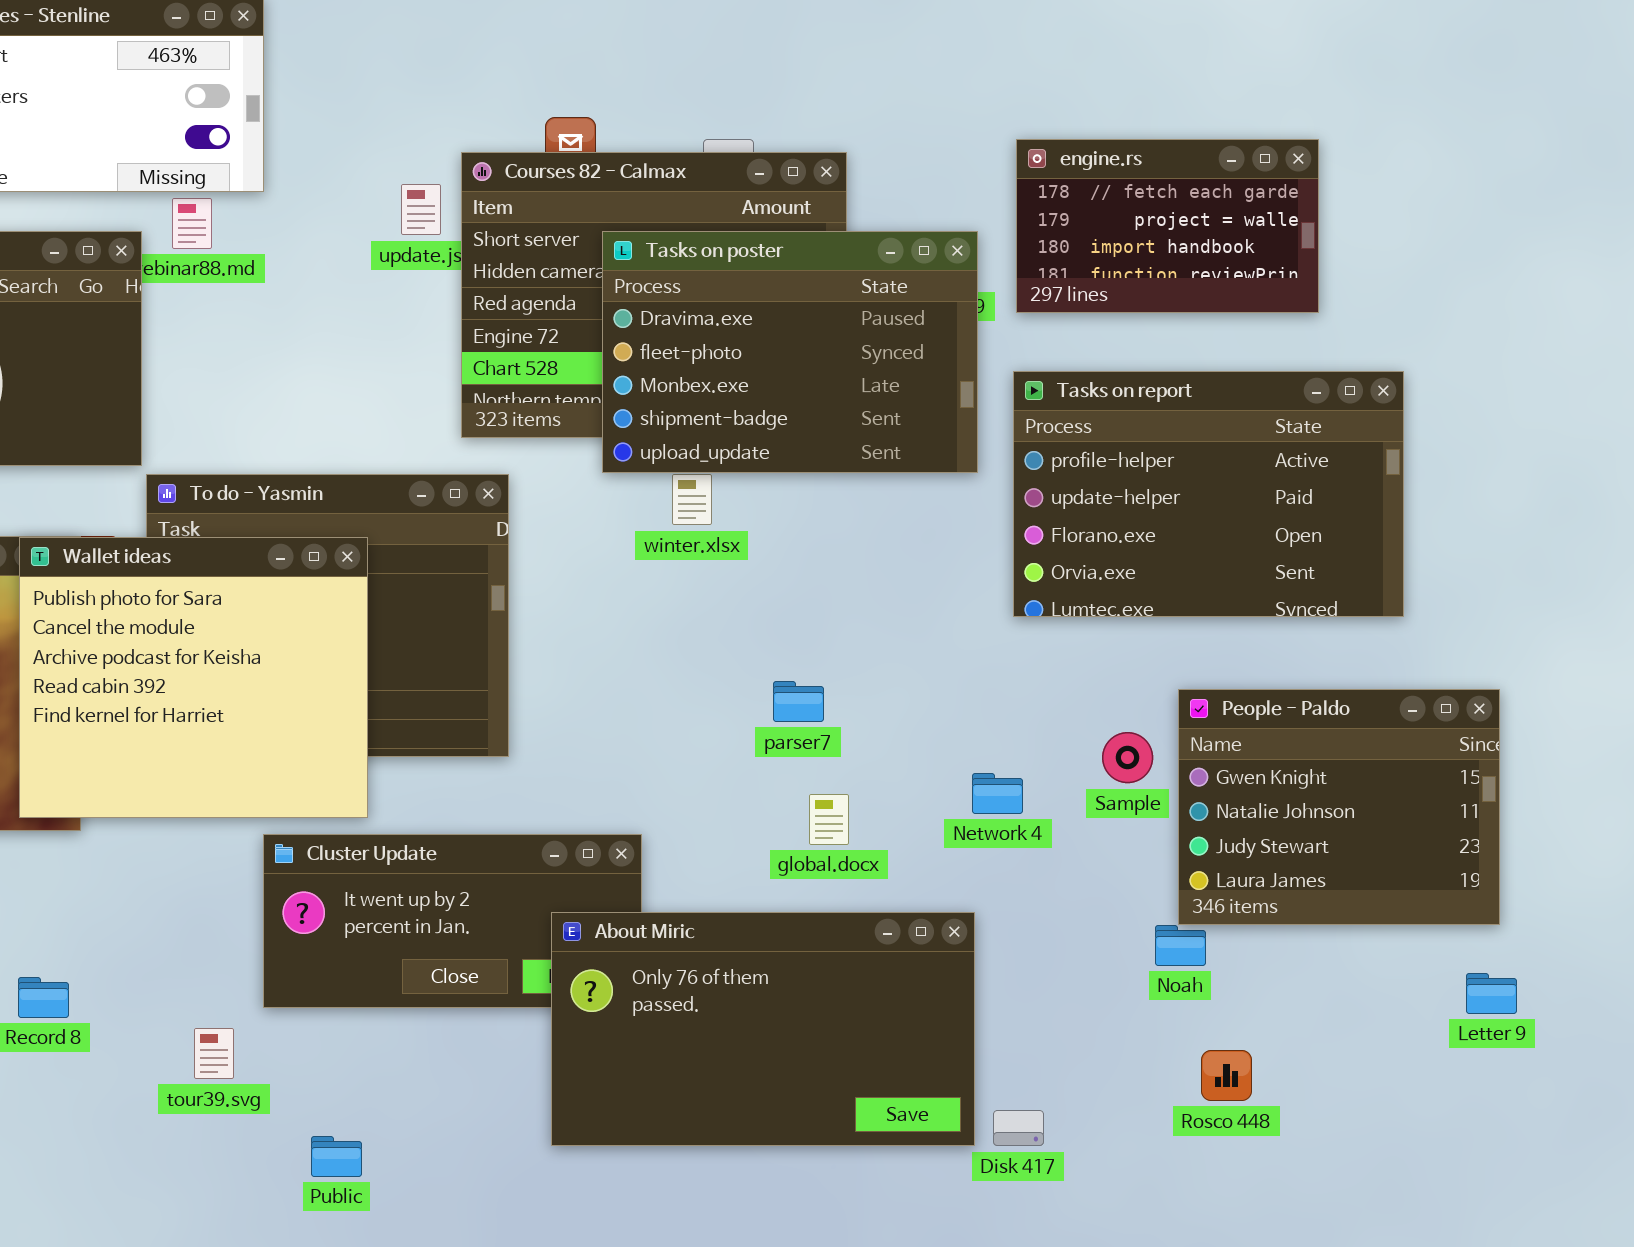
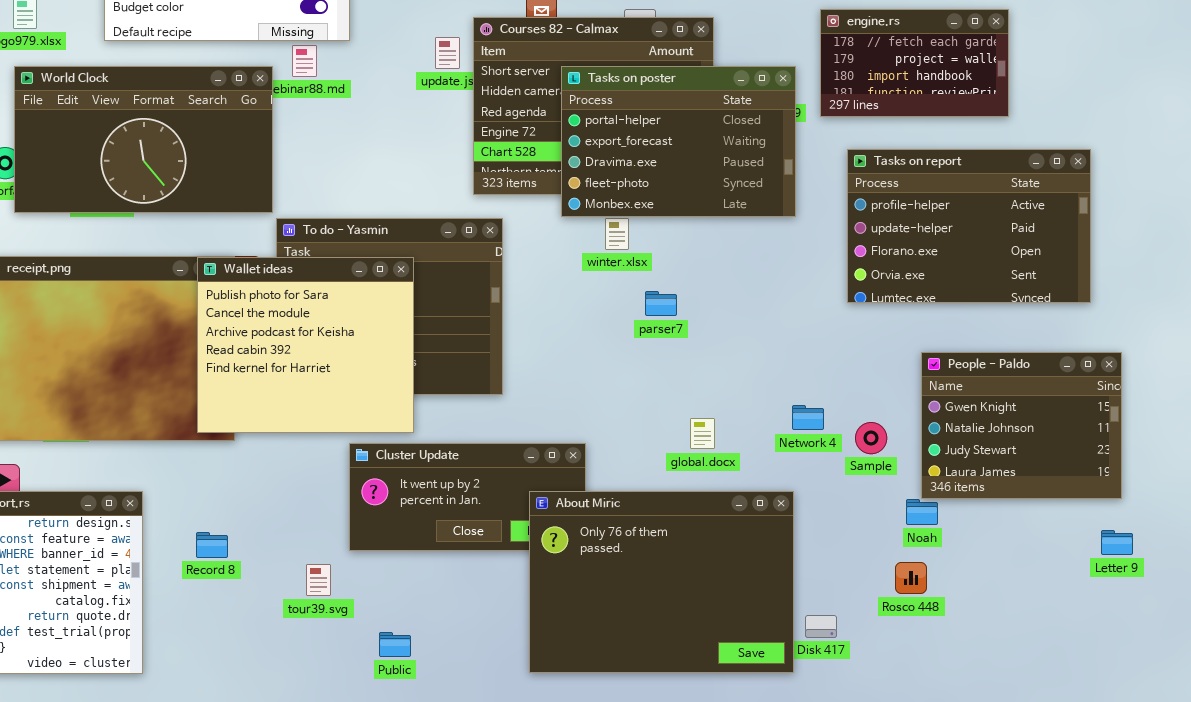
Tasks on poster: [602,231,978,473] -> [561,66,796,217], scrolled up 2 rows
Tasks on report: [1013,371,1404,617] -> [847,149,1091,303], moved
parser7: [773,681,824,722] -> [645,291,677,316], moved
Sample: [1102,732,1153,783] -> [855,422,887,454], moved
About Miric: [551,912,975,1146] -> [529,491,794,673], resized
Rosco 448: [1201,1050,1252,1101] -> [895,562,927,594], moved

